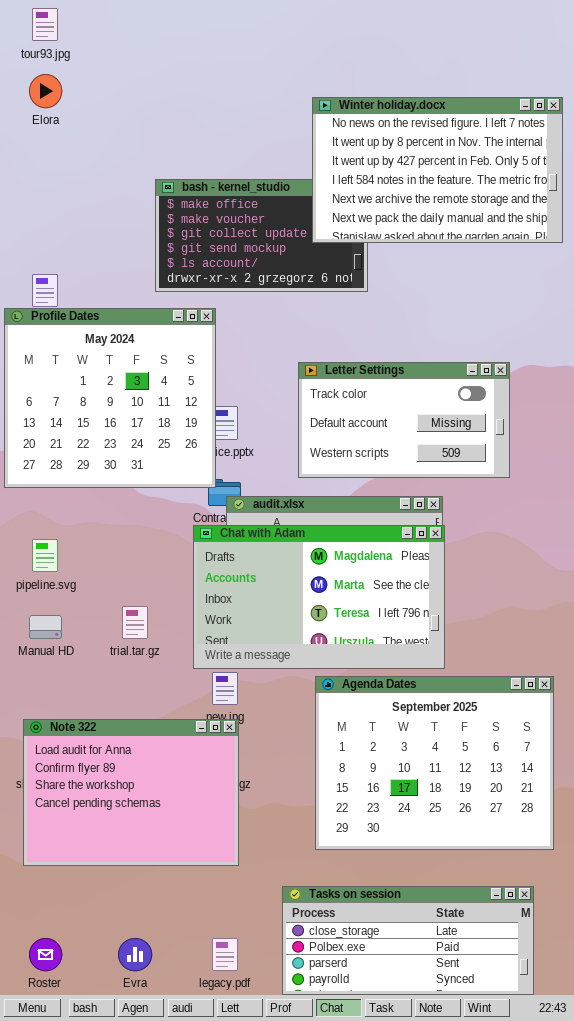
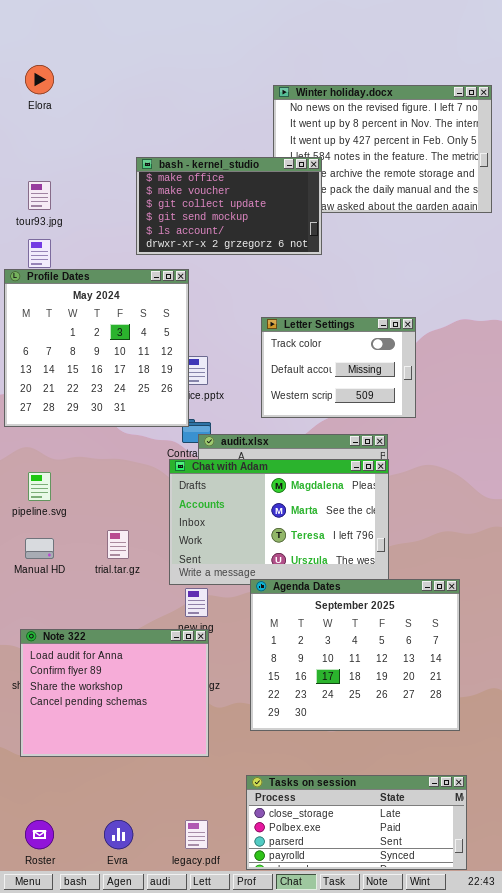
tour93.jpg: [32,8,58,41] -> [28,181,51,210], moved
bash - kernel_studio: [155,179,368,292] -> [136,157,322,255], raised
Letter Settings: [298,362,510,478] -> [261,317,416,418], resized
Agenda Dates: [315,676,554,850] -> [250,579,460,731], moved

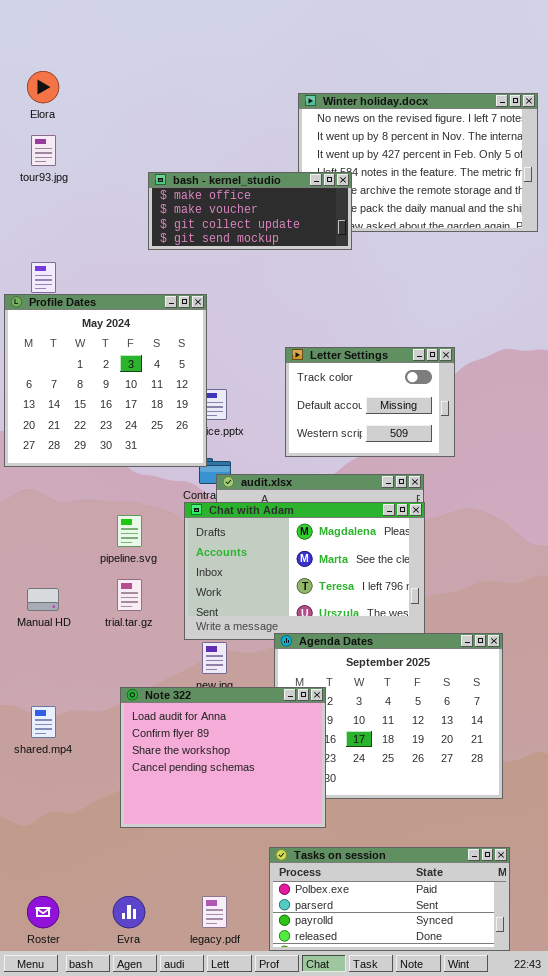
bash - kernel_studio: [136,157,322,255] -> [148,172,352,250], resized
tour93.jpg: [28,181,51,210] -> [31,135,56,166], moved
pipeline.svg: [28,472,51,501] -> [117,515,142,547], moved
Note 322: [20,629,209,757] -> [120,687,326,828], moved
Tasks on session: [246,775,467,870] -> [269,847,510,951], scrolled down 1 row

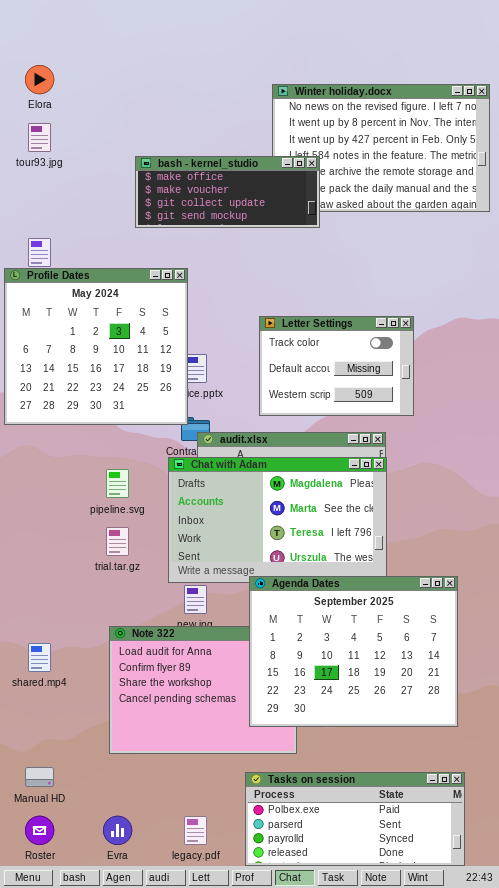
Manual HD: [27,588,59,611] -> [25,767,54,787], moved
Agenda Dates: [274,633,503,799] -> [249,576,458,727], raised

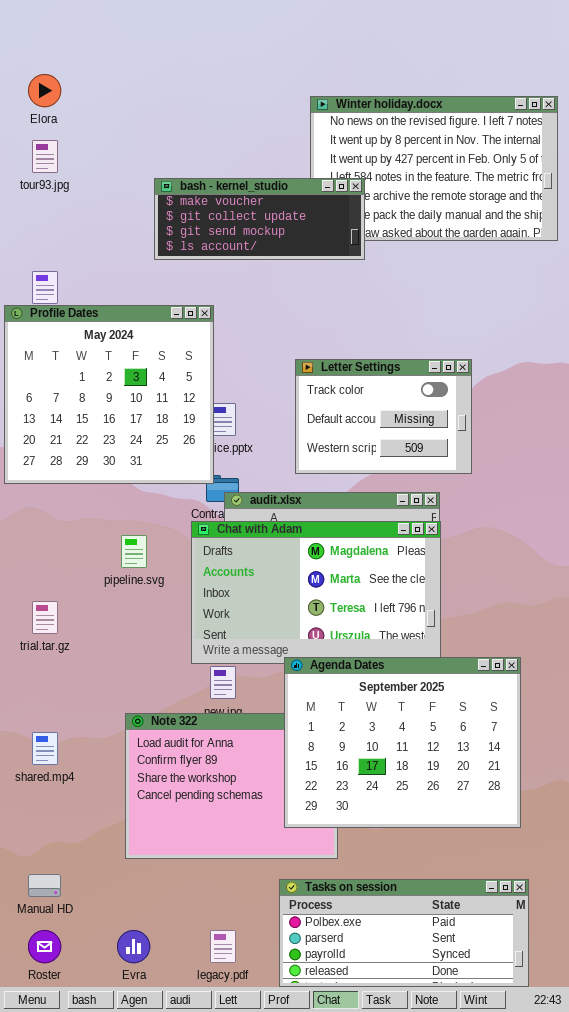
bash - kernel_studio: [135,156,320,228] -> [154,178,365,260], scrolled down 1 row
trial.tar.gz: [106,527,129,556] -> [32,601,58,634], moved

